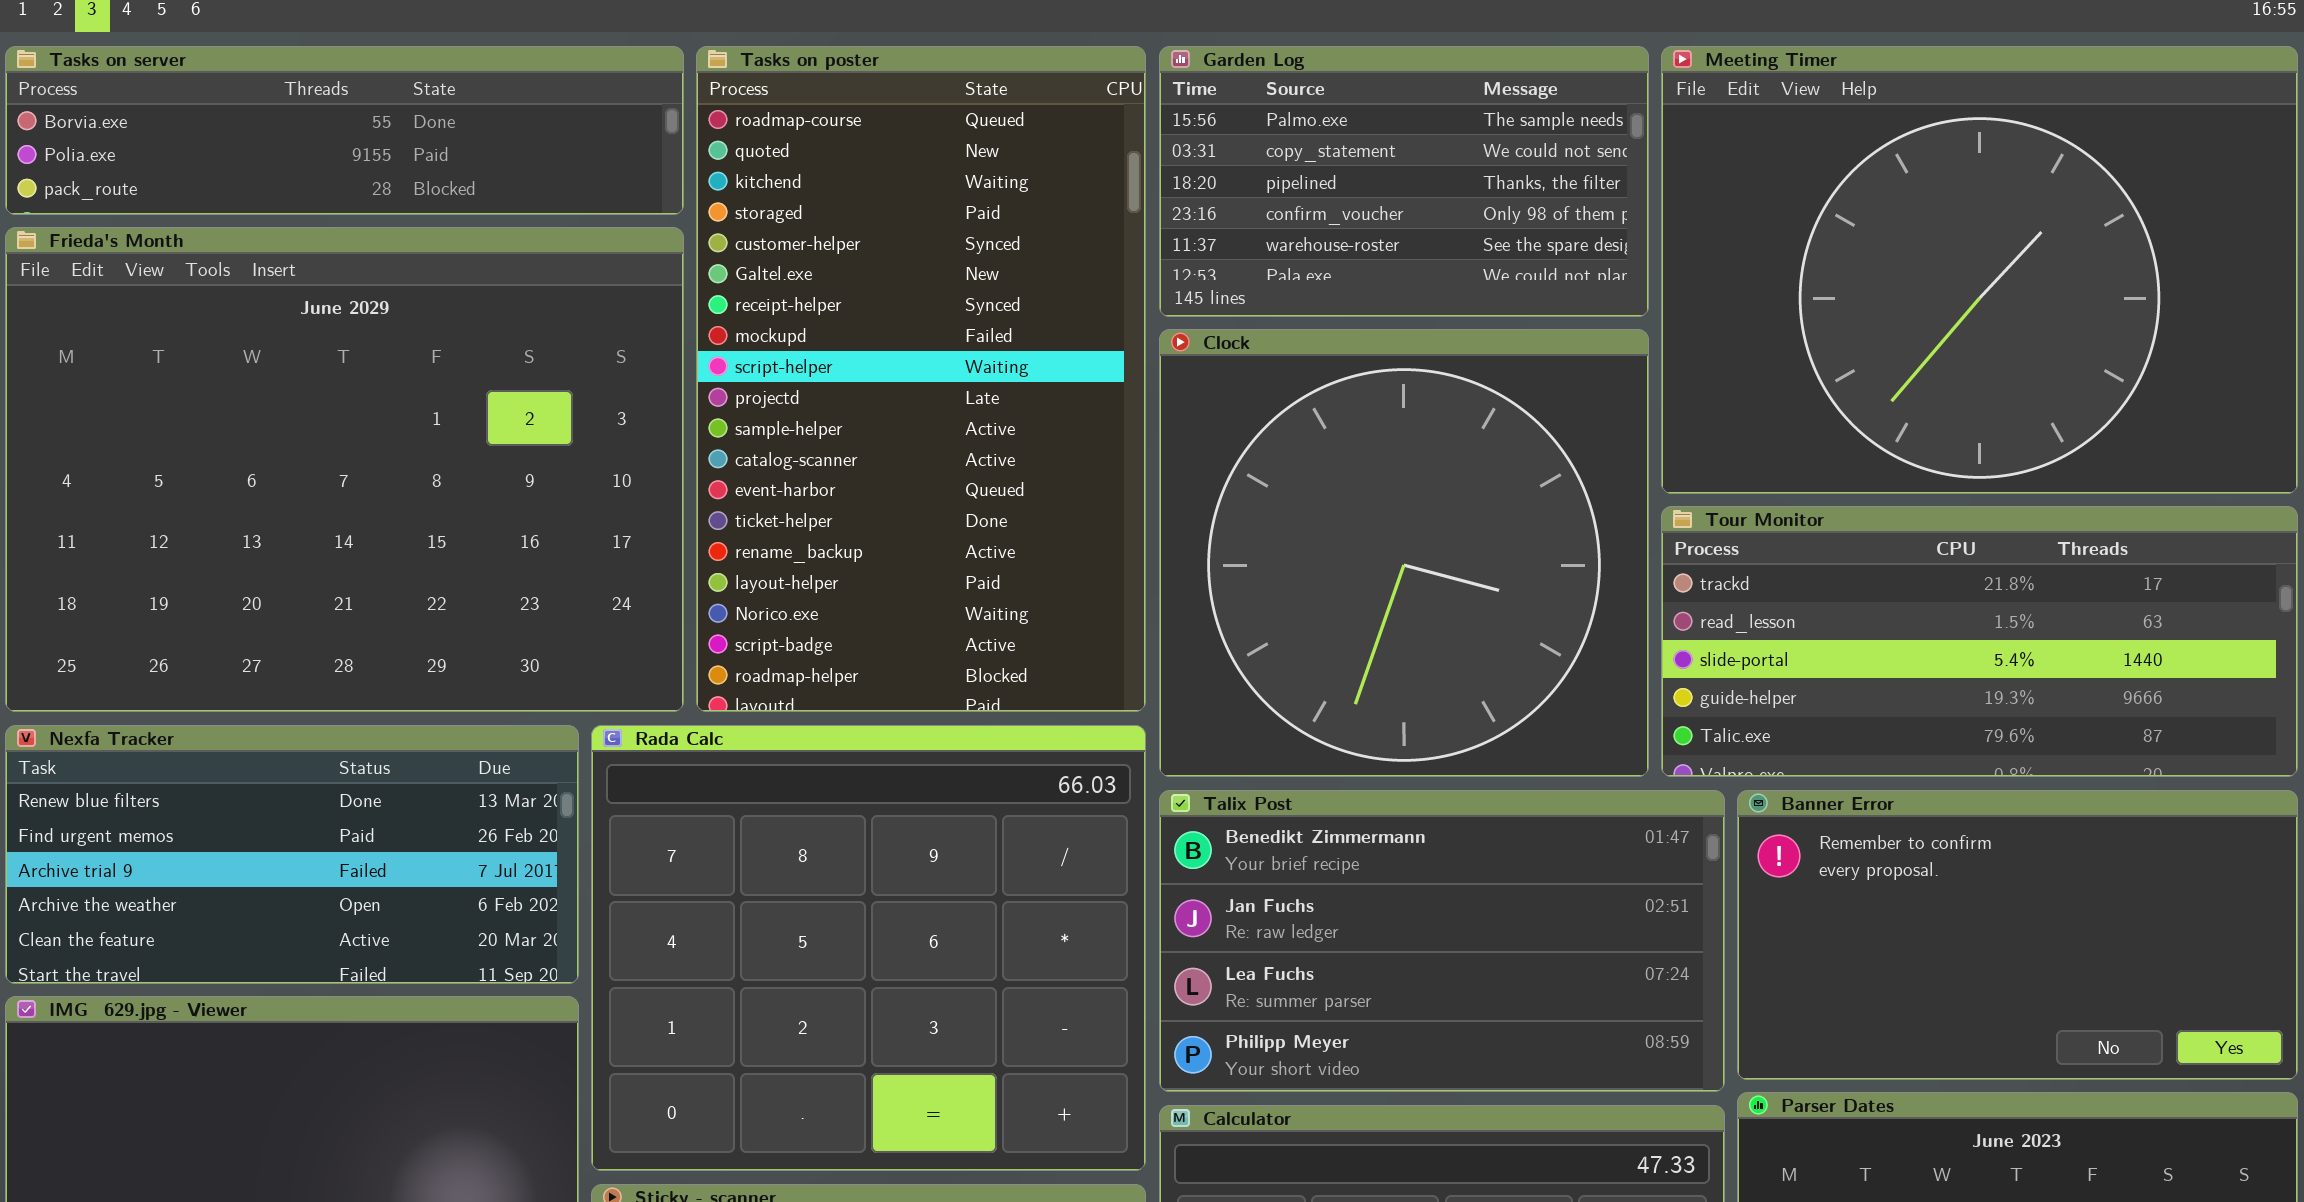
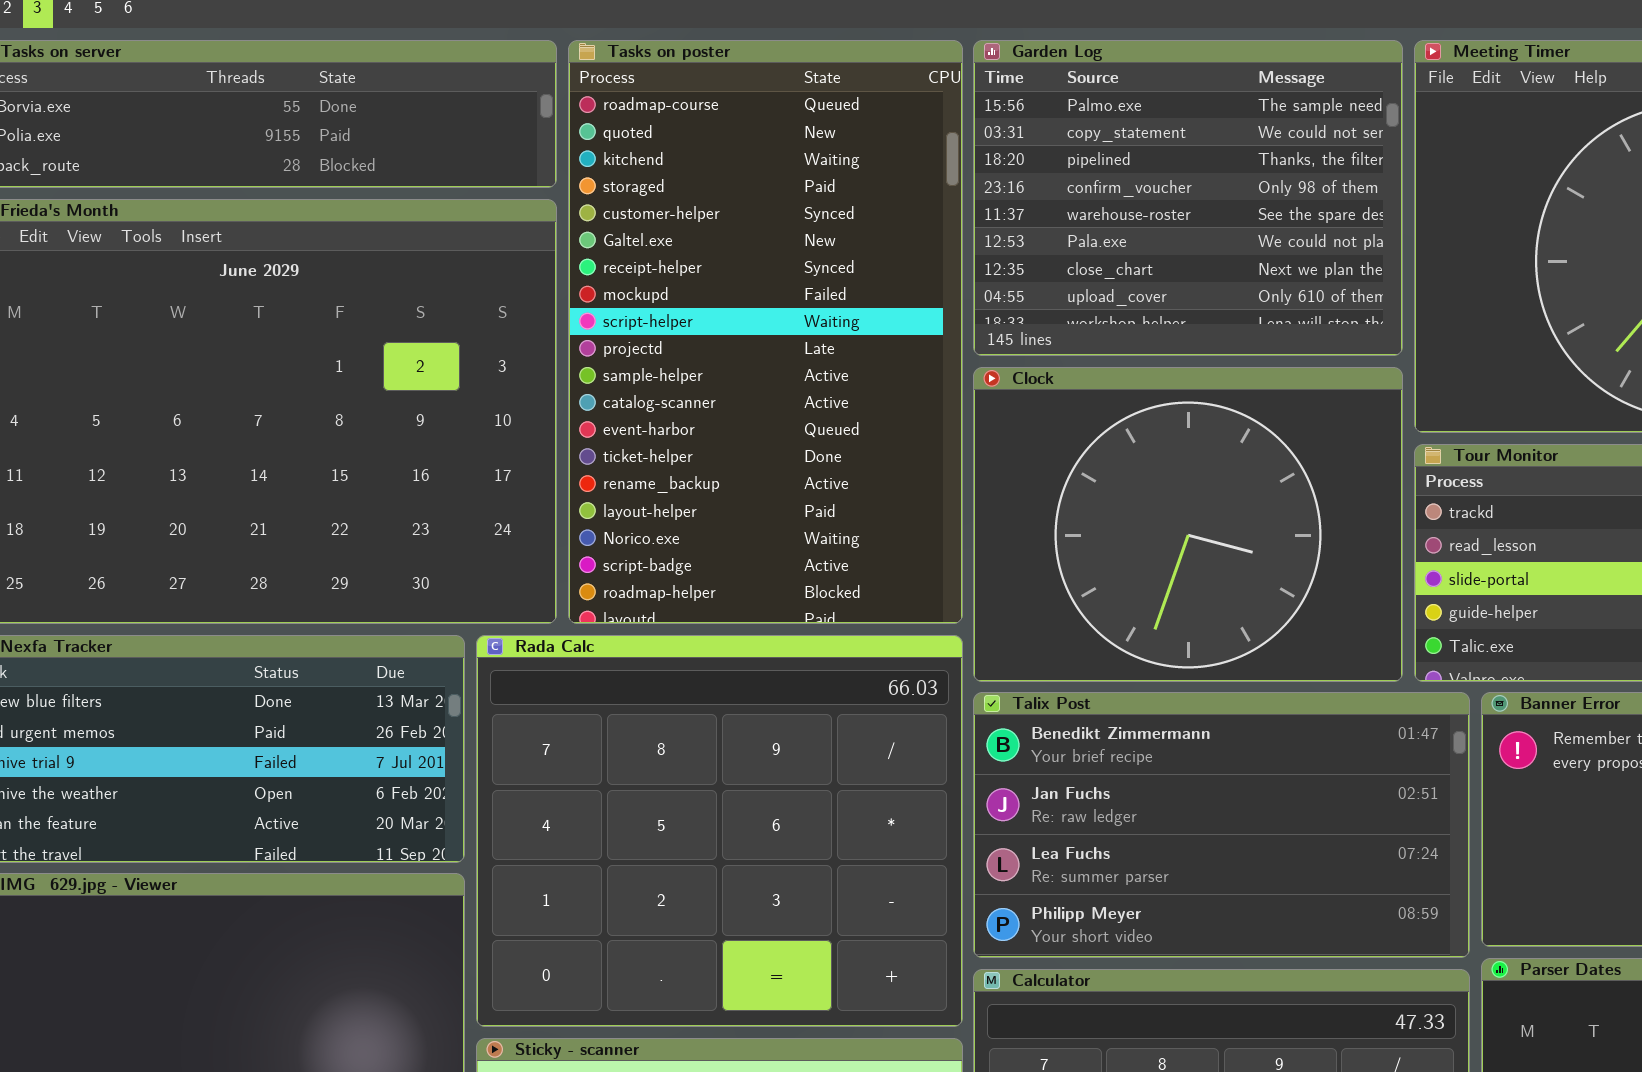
Garden Log: [1159,46,1649,317] -> [973,40,1403,356], resized
Clock: [1159,329,1649,777] -> [973,367,1403,682], resized

